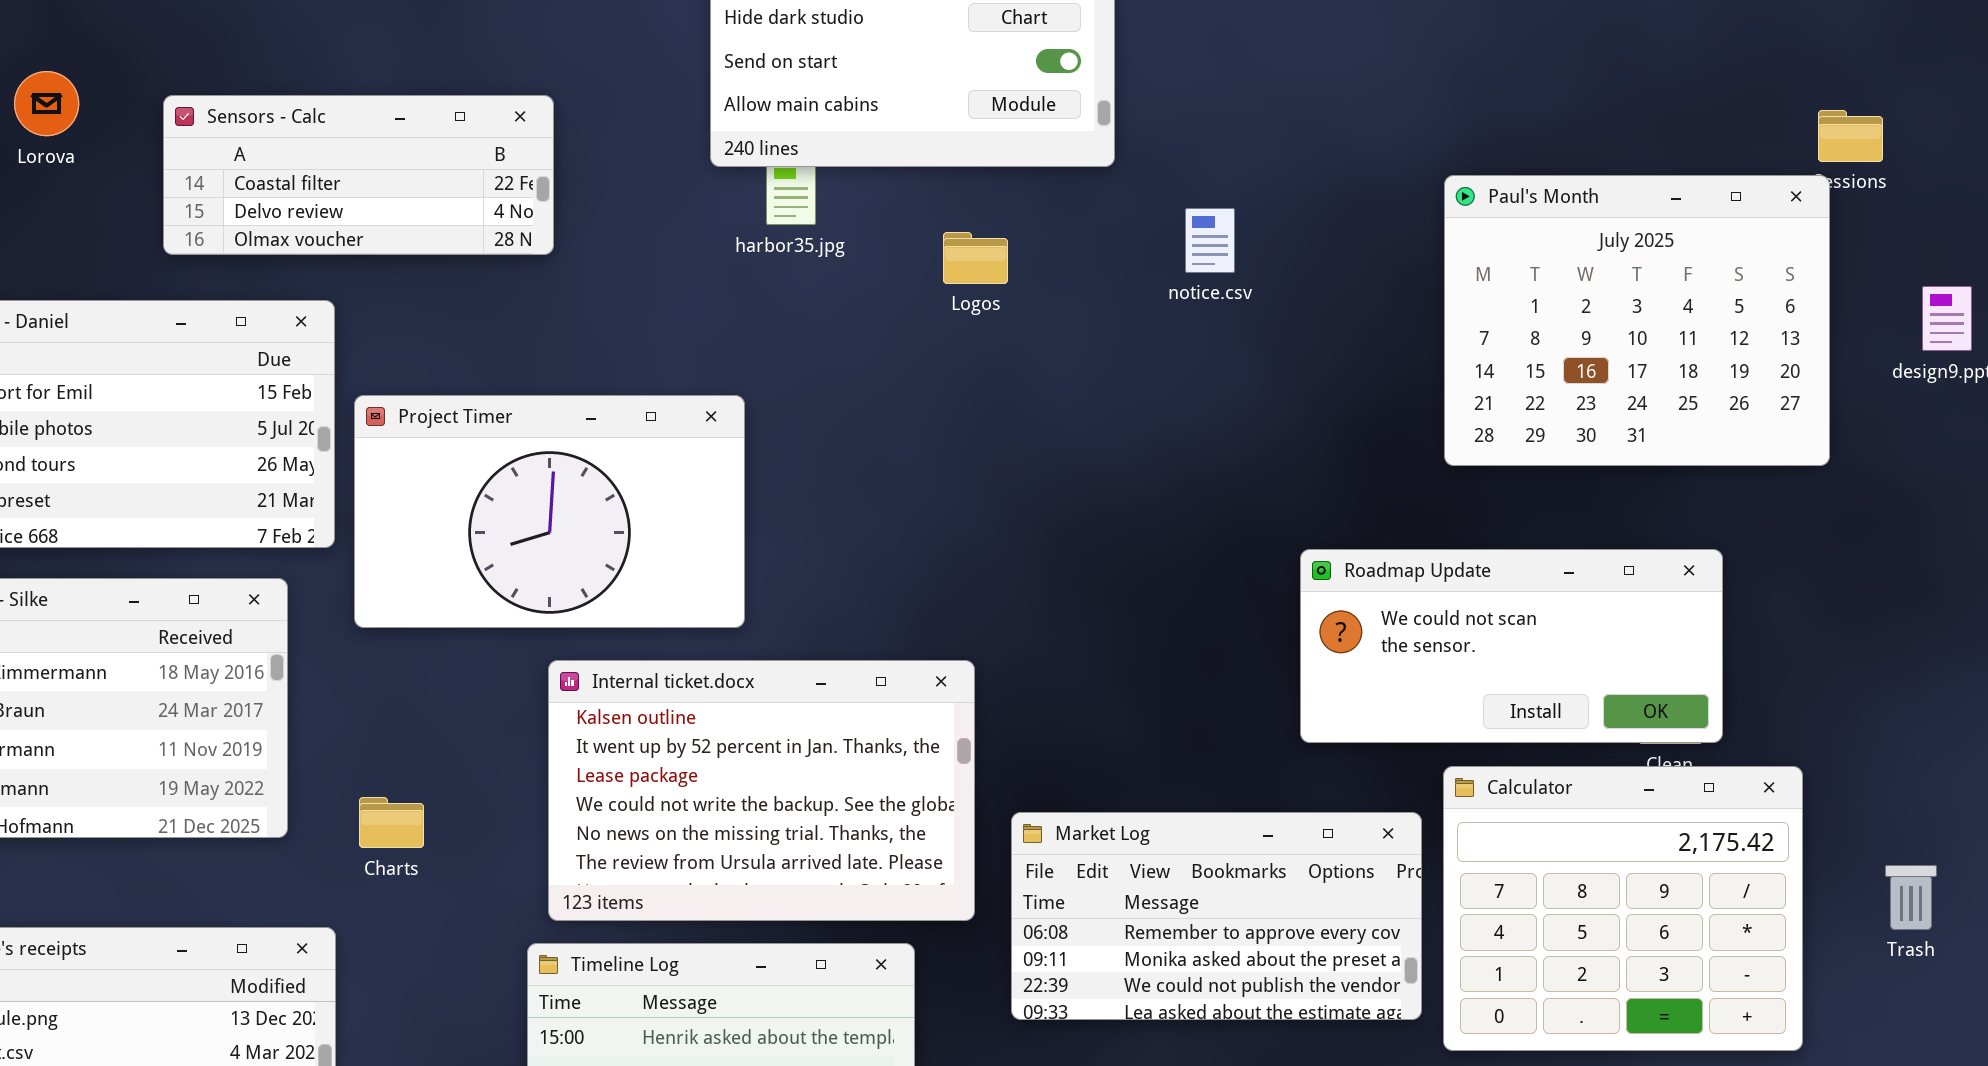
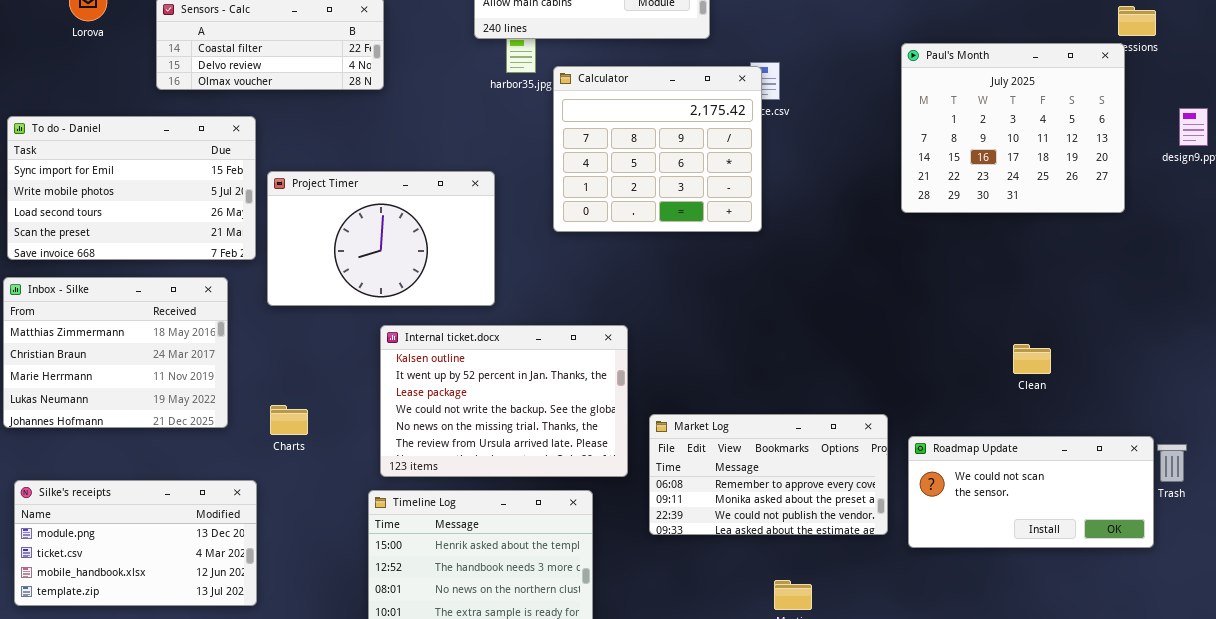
Roadmap Update: [1300,549,1723,743] -> [908,436,1154,548], moved
Calculator: [1443,766,1803,1051] -> [553,66,762,232], moved

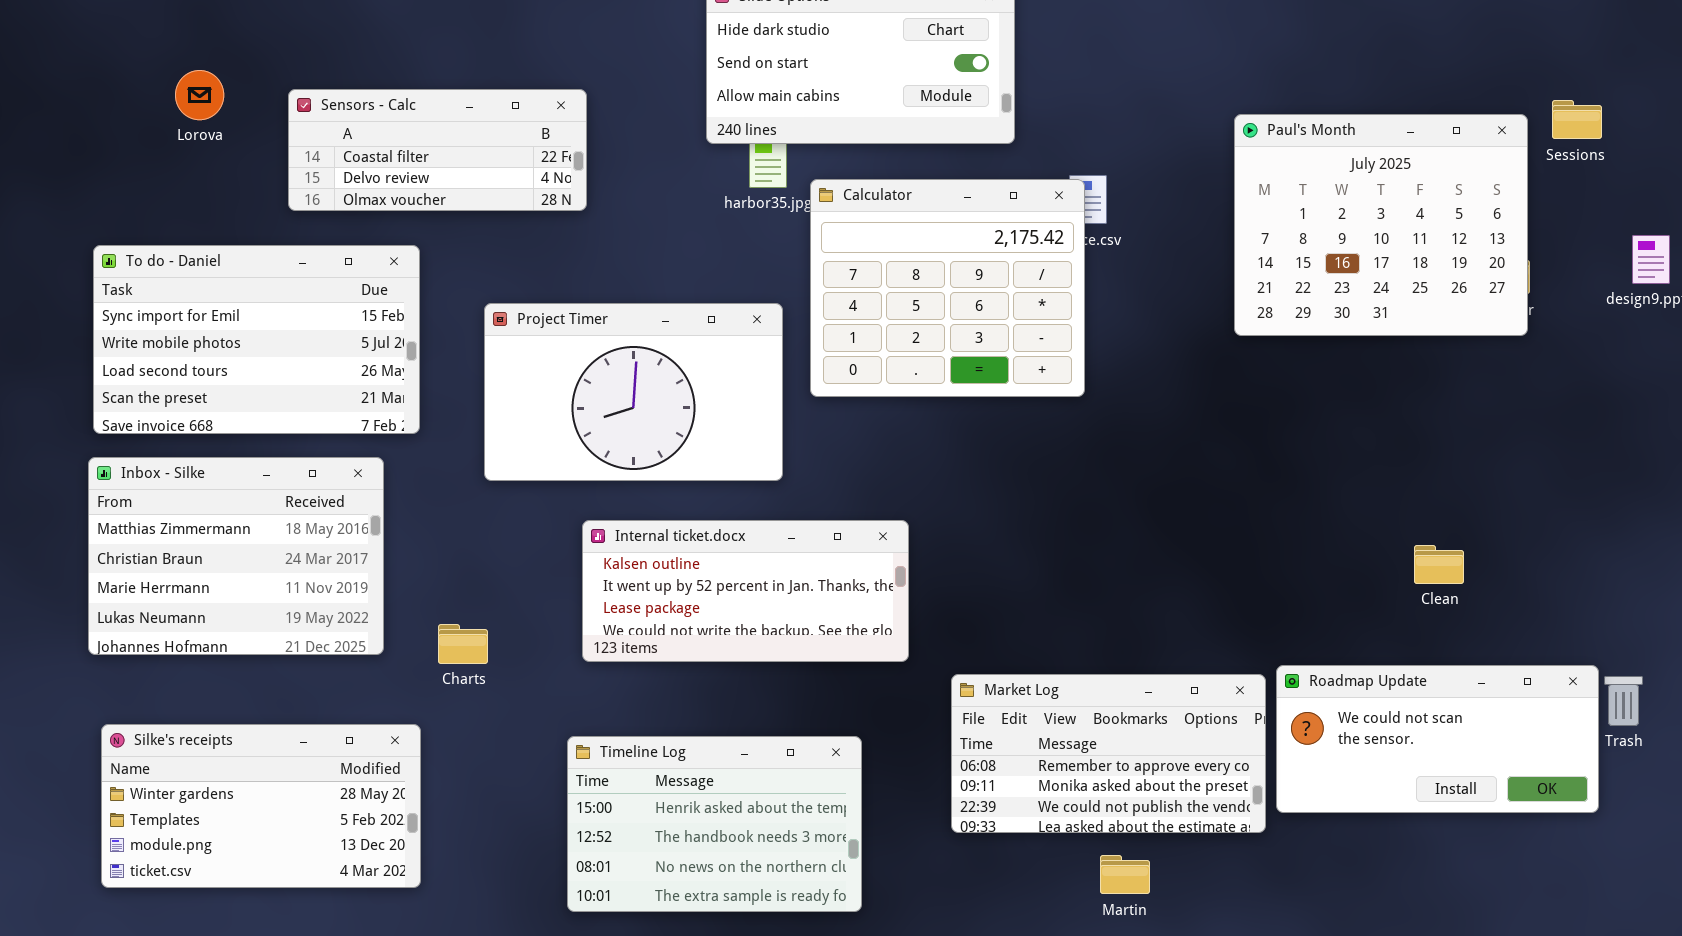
Paul's Month: [901,43,1125,213] -> [1234,114,1528,336], moved
Project Timer: [267,171,495,306] -> [484,303,783,481], moved
Internal ticket.docx: [380,325,628,477] -> [582,520,909,662], resized
Market Log: [649,414,888,535] -> [951,674,1266,833], moved
Silke's receipts: [14,480,257,606] -> [101,724,421,888], scrolled up 2 rows

